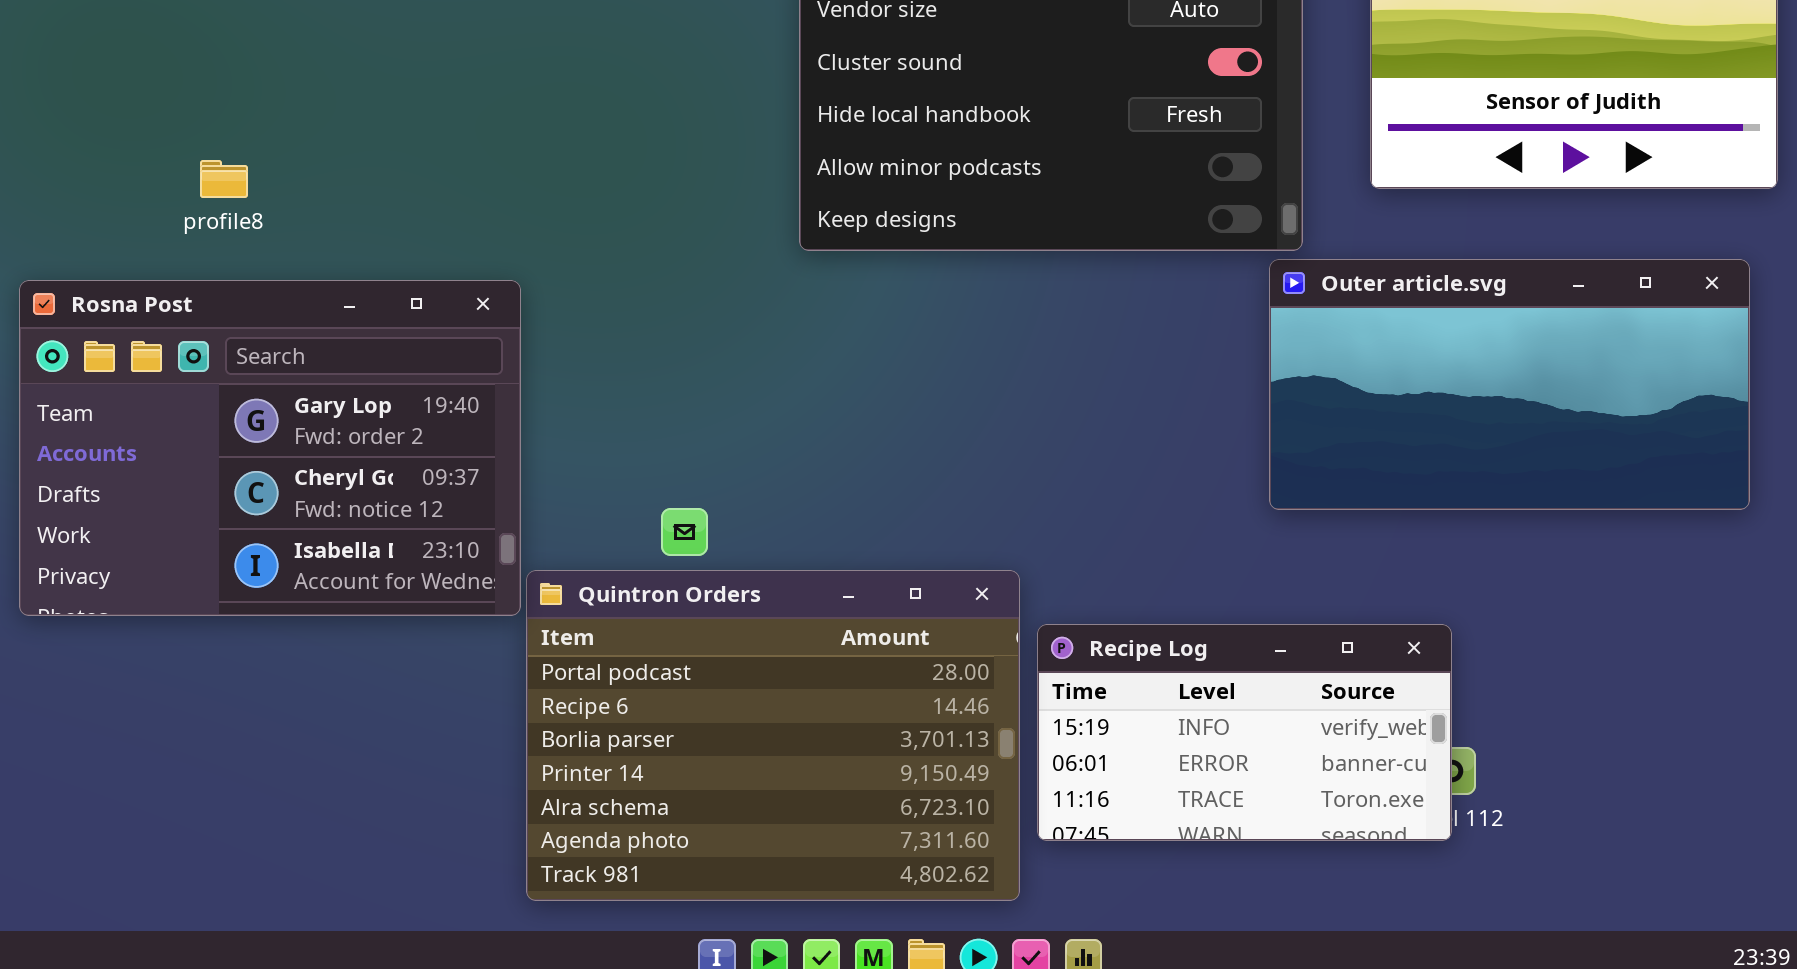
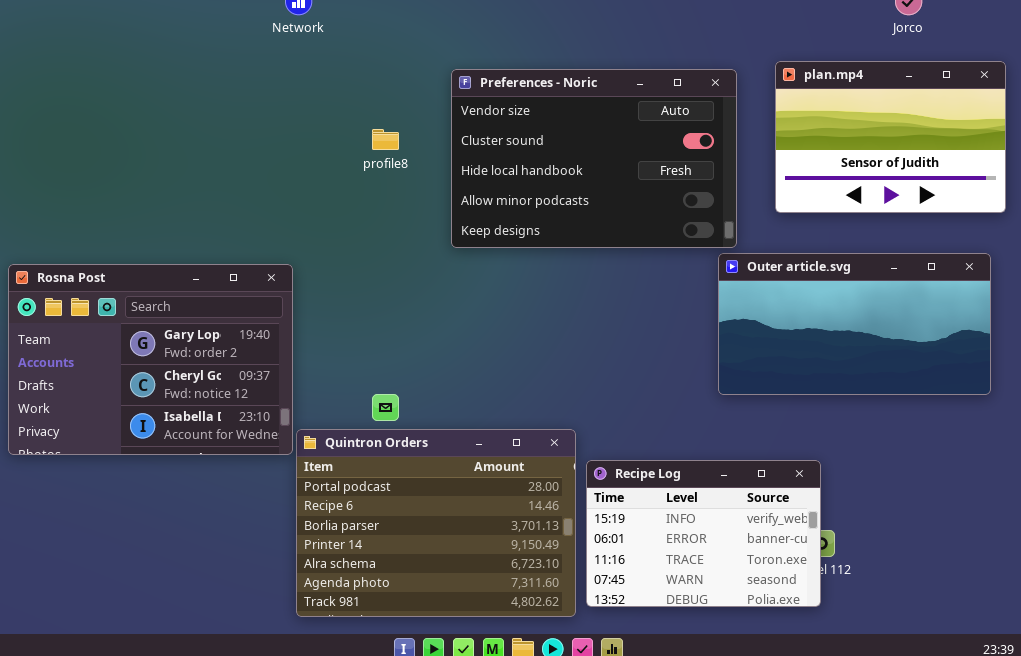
profile8: [200,160,248,198] -> [372,129,399,150], moved
Recipe Log: [1037,624,1452,841] -> [586,460,821,607], resized

